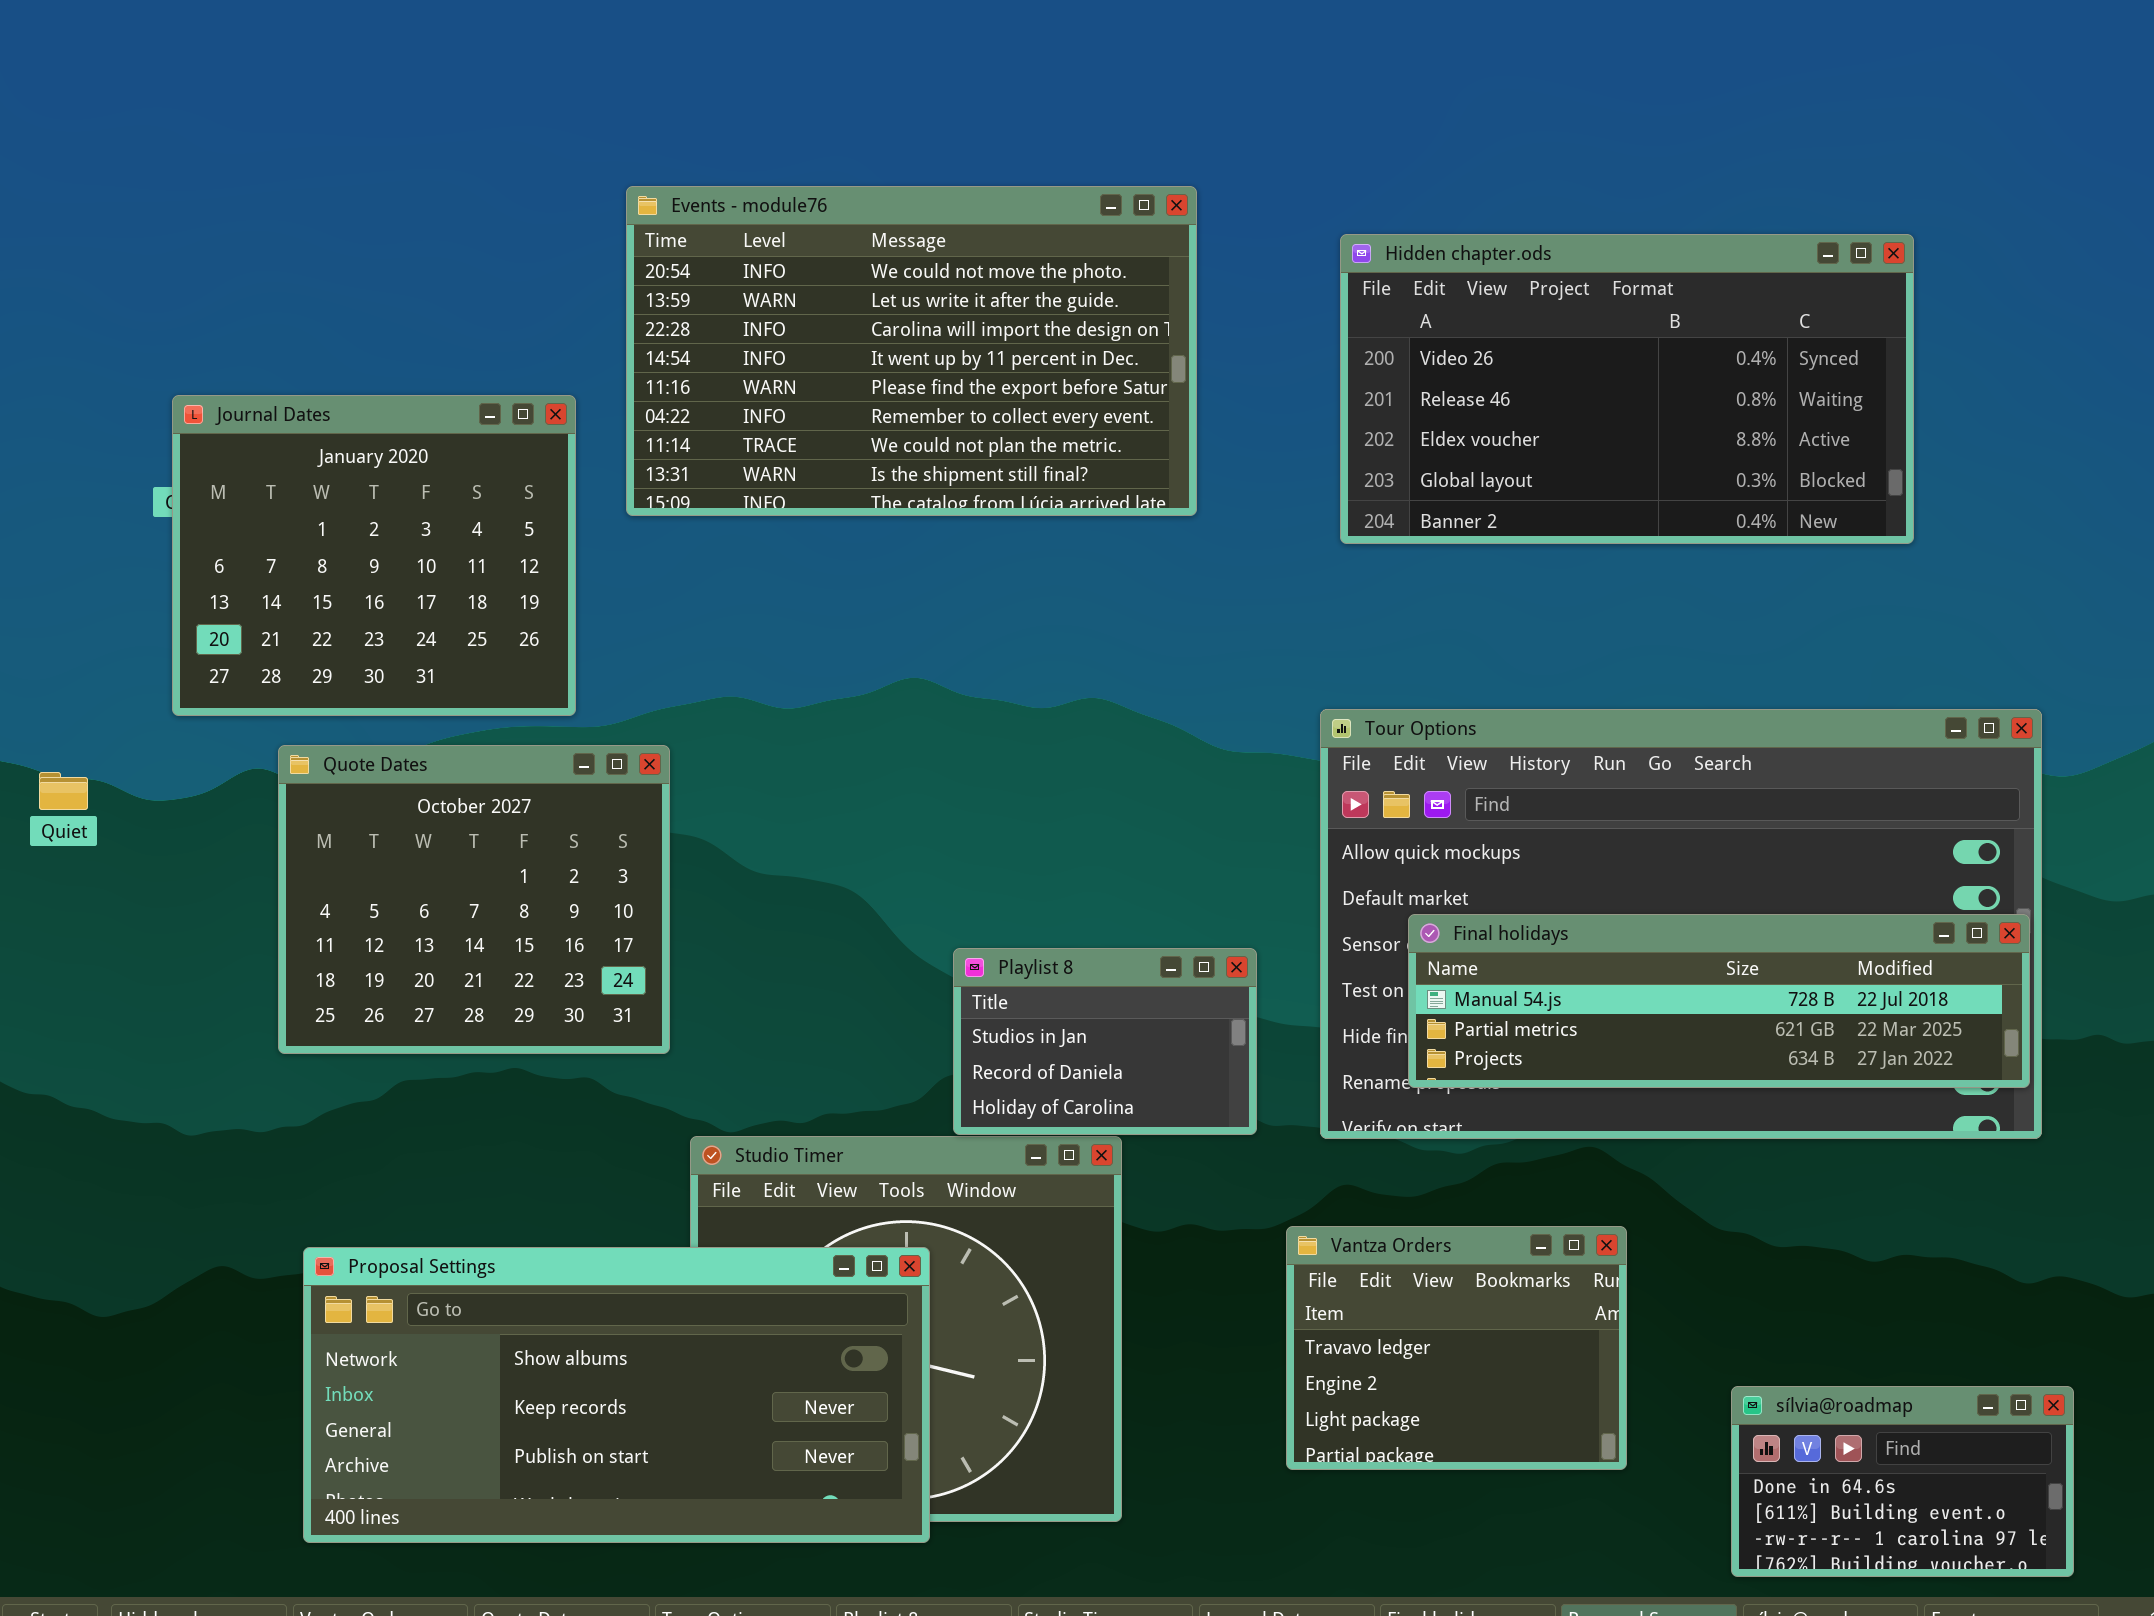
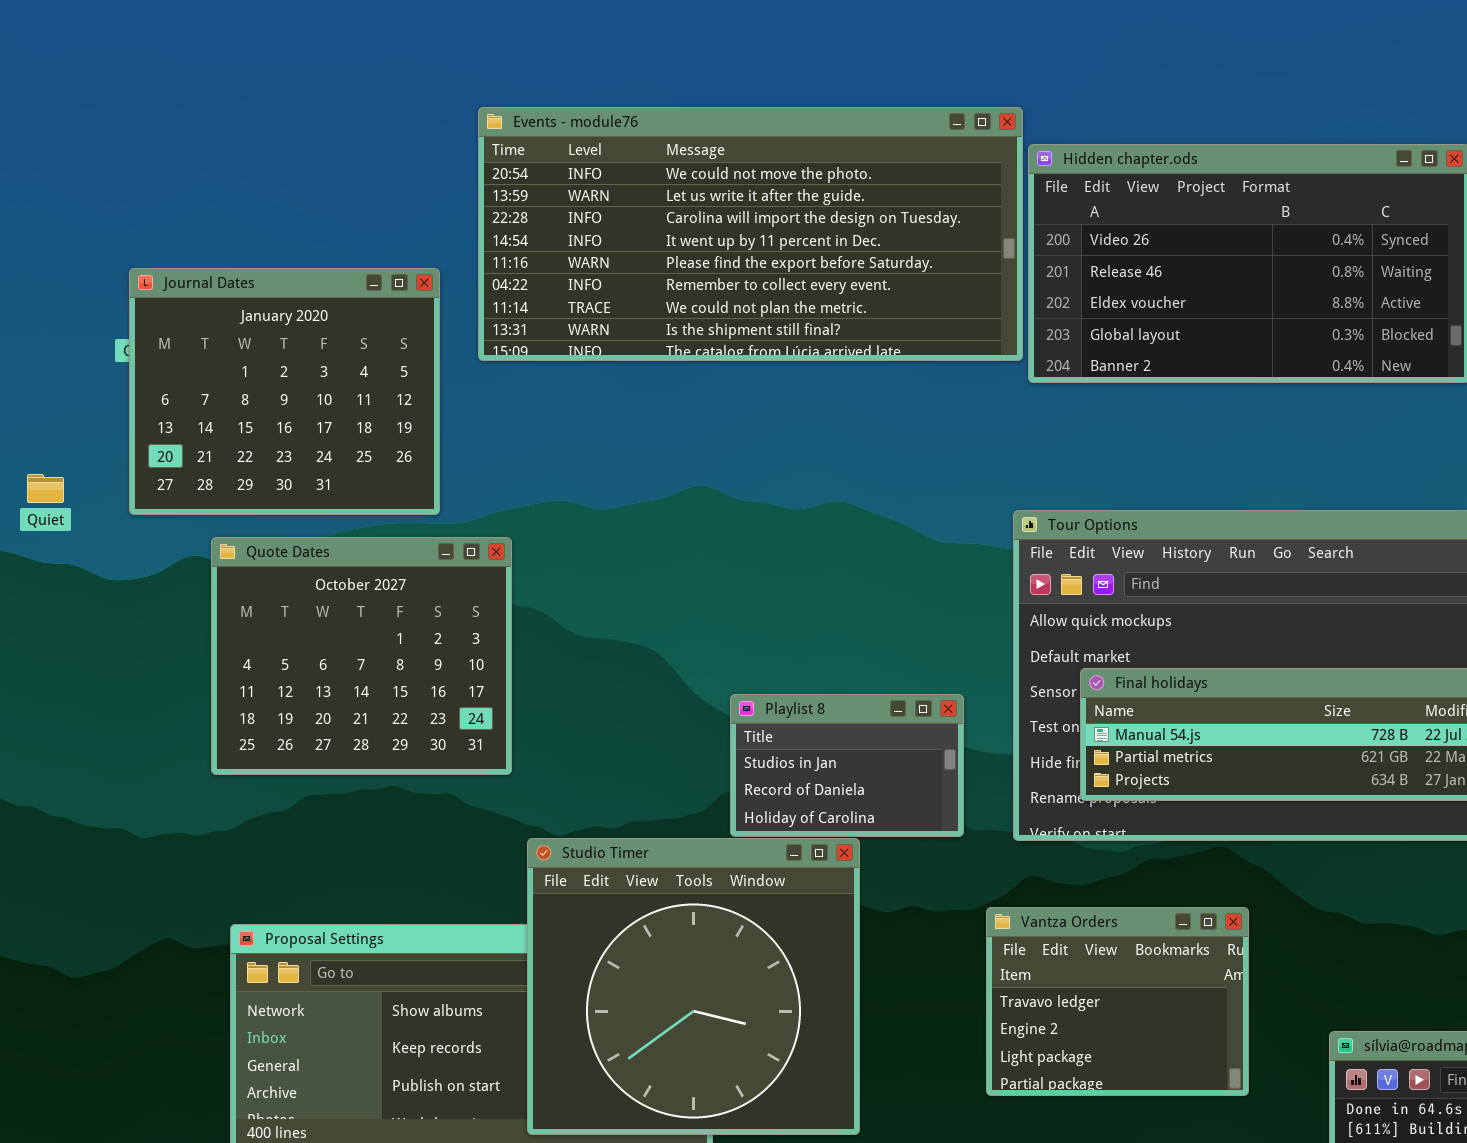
Events - module76: [626,186,1197,516] -> [478,107,1023,361], resized
Quiet: [39,772,88,810] -> [27,474,64,503], moved
Studio Timer: [690,1136,1122,1522] -> [527,838,860,1135], raised

